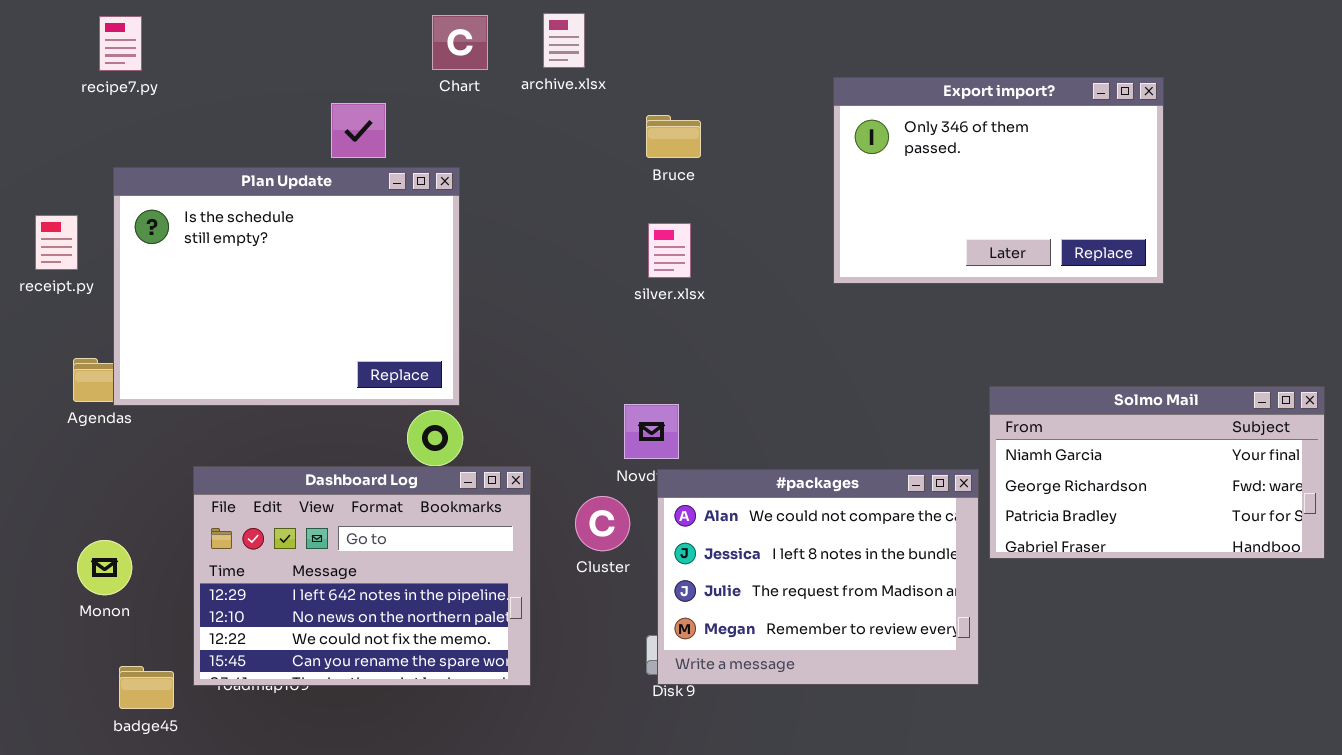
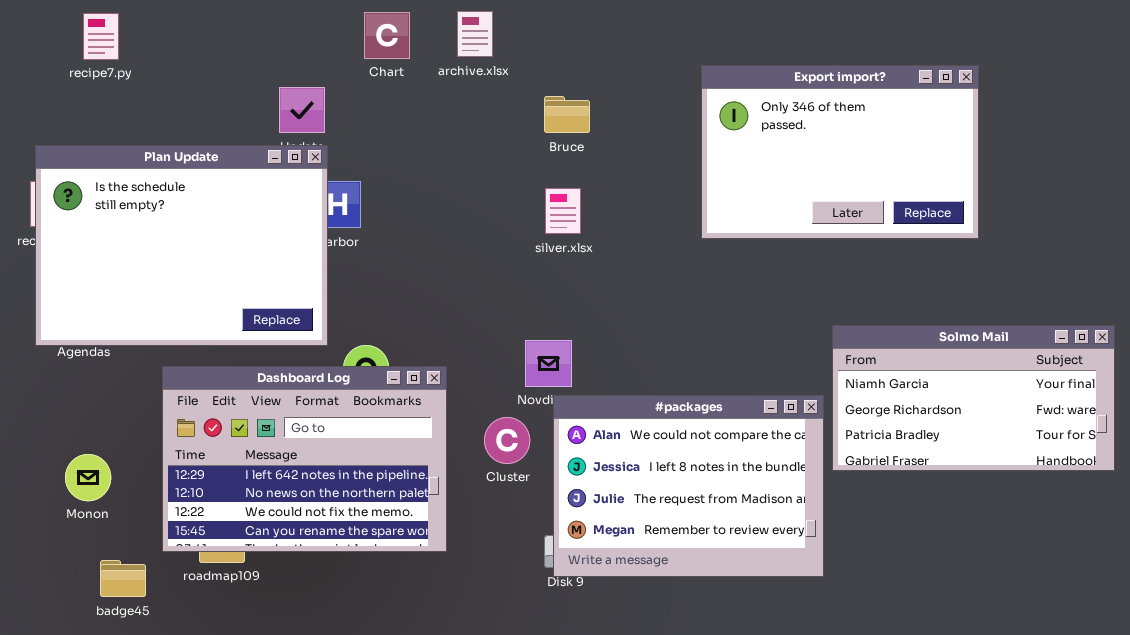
Plan Update: [113,167,460,406] -> [35,145,328,346], moved
Dashboard Log: [193,466,531,686] -> [162,366,447,552], moved

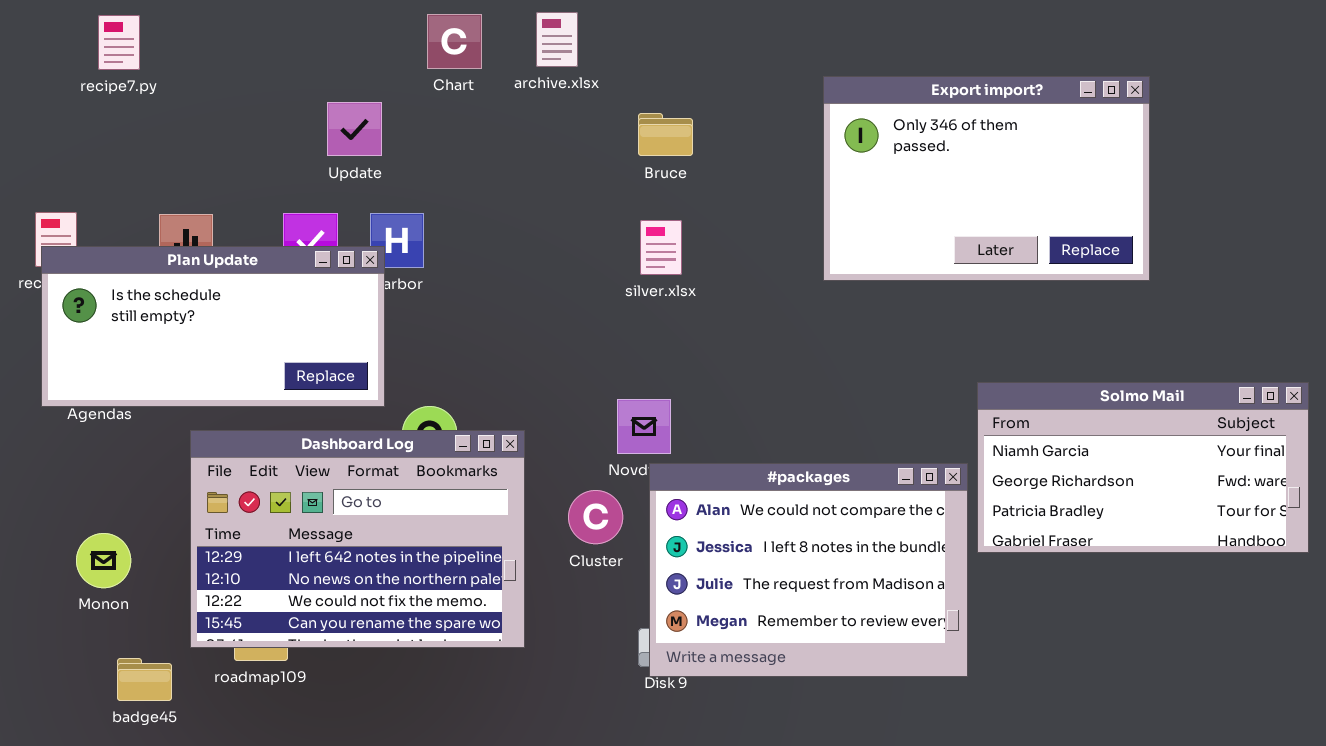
Plan Update: [35,145,328,346] -> [41,246,385,407], resized

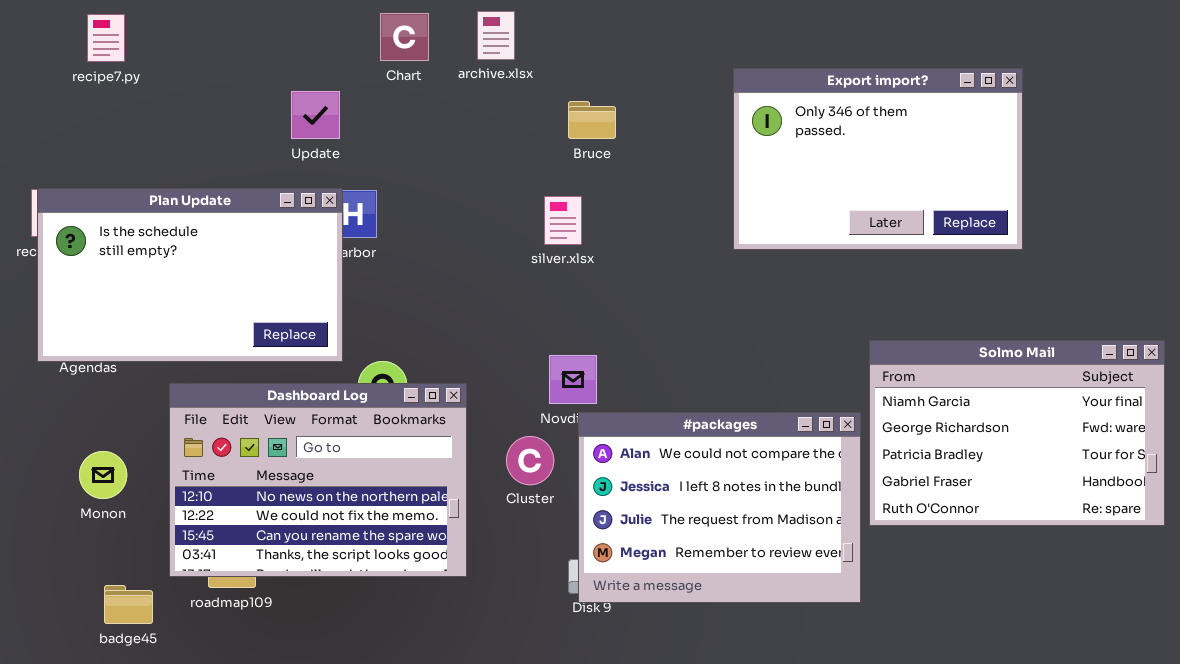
silver.xlsx: [640,220,682,275] -> [544,196,582,245], moved
Plan Update: [41,246,385,407] -> [37,188,343,362], resized
Solmo Mail: [977,382,1309,553] -> [869,340,1165,526], resized
Dashboard Log: [190,430,525,648] -> [169,383,467,577], scrolled down 1 row
Monon: [76,533,131,588] -> [79,451,127,499], moved

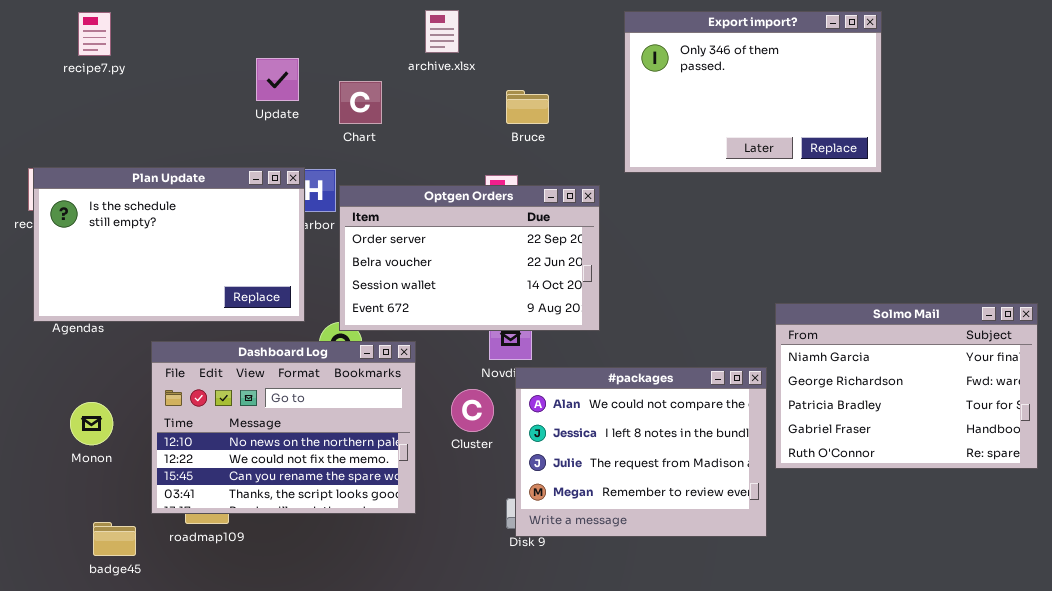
Chart: [380,13,429,61] -> [339,81,382,124], moved
Export import?: [733,68,1023,250] -> [624,11,882,173], moved
Update: [291,91,340,139] -> [256,58,299,101], moved
Optgen Orders: none -> [339,185,600,331], opened

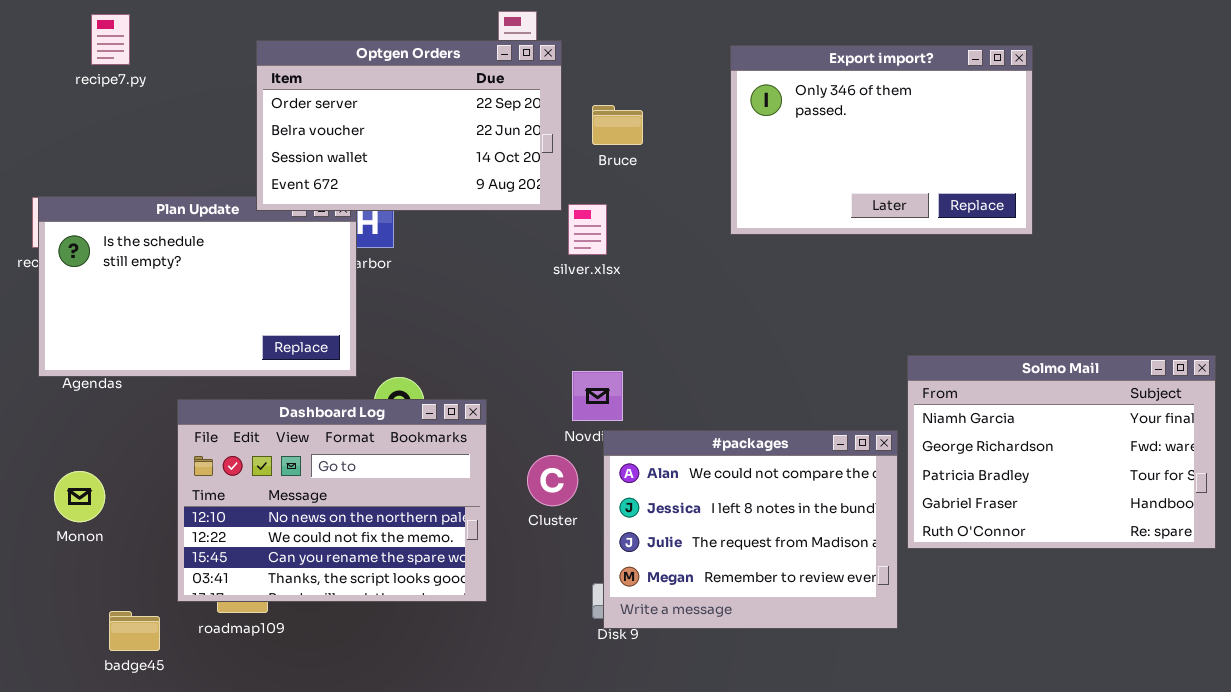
Export import?: [624,11,882,173] -> [730,45,1033,235], moved
Optgen Orders: [339,185,600,331] -> [256,40,562,211], moved
Monon: [70,402,113,445] -> [54,471,105,522], moved

